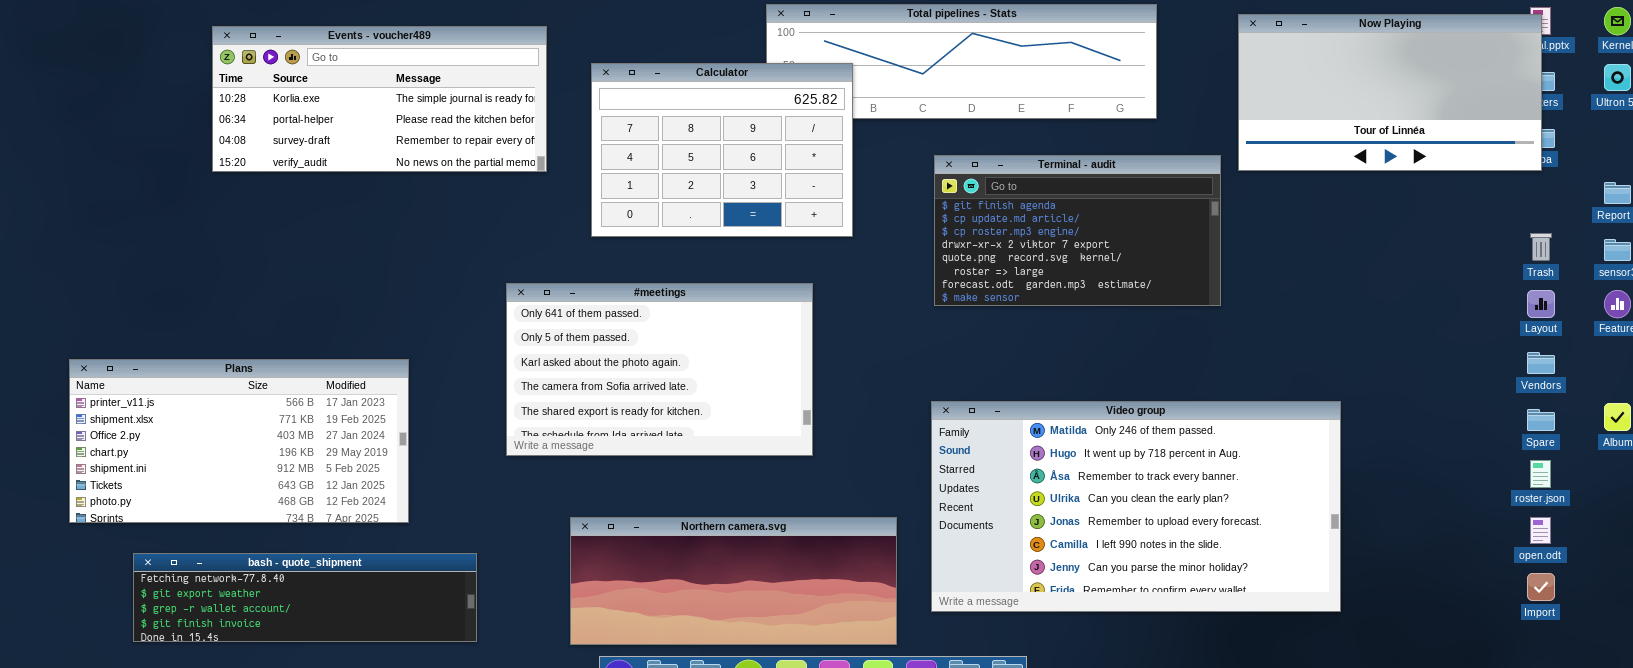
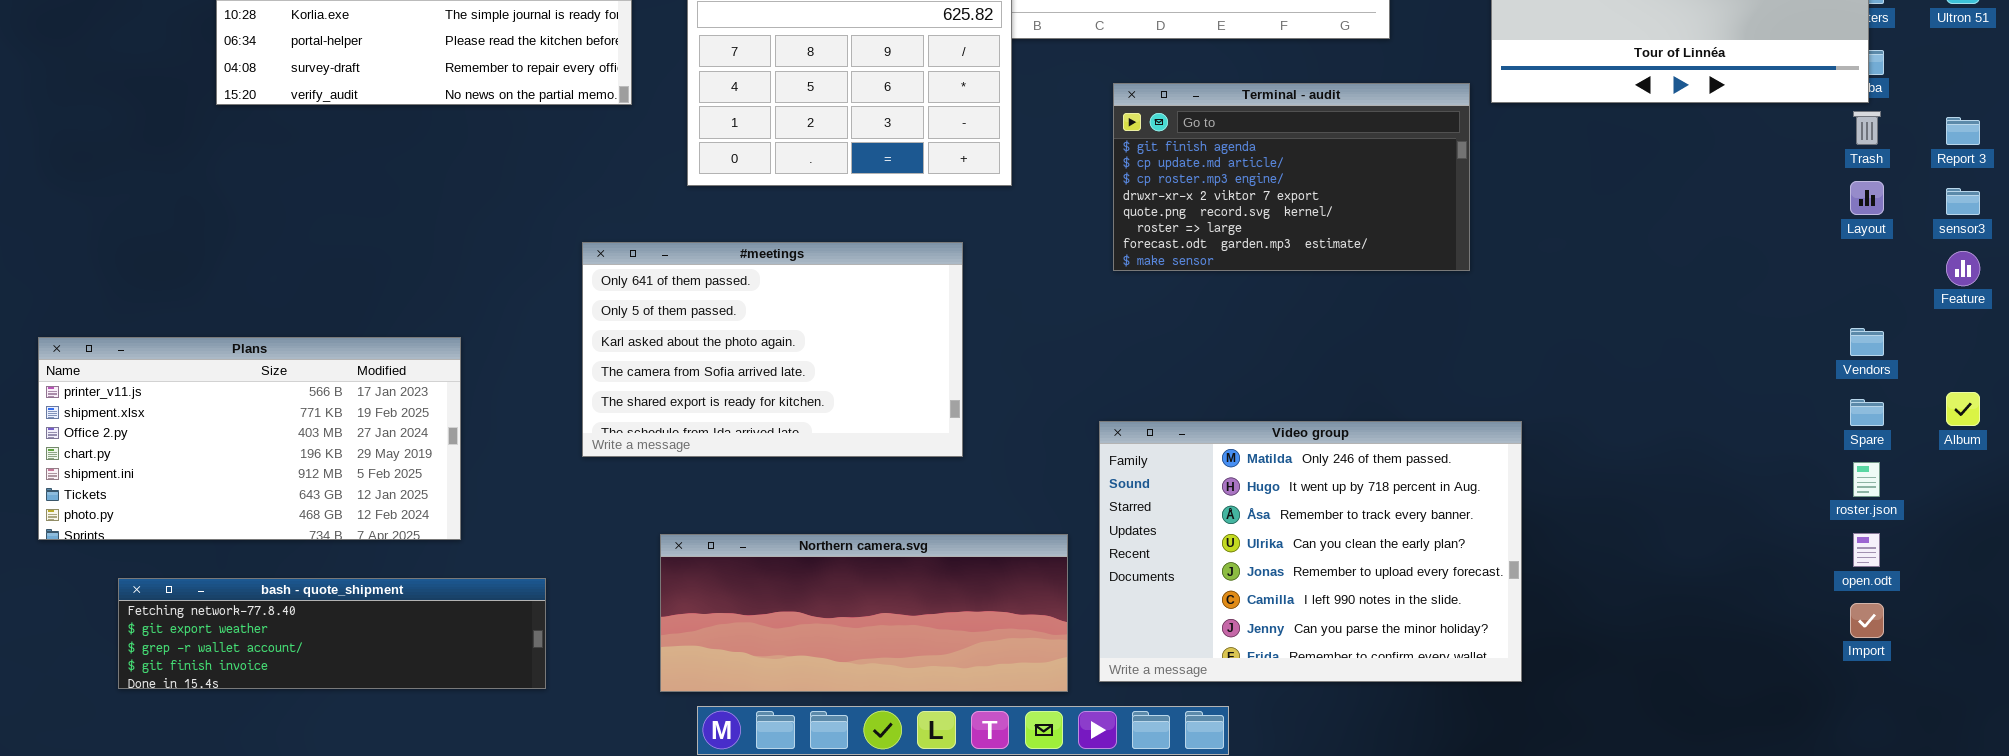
Trash: [1530,233,1552,261] -> [1853,111,1881,145], moved
Layout: [1527,290,1555,318] -> [1850,181,1884,215], moved
Video group: [931,401,1341,612] -> [1099,421,1522,682], moved, resized

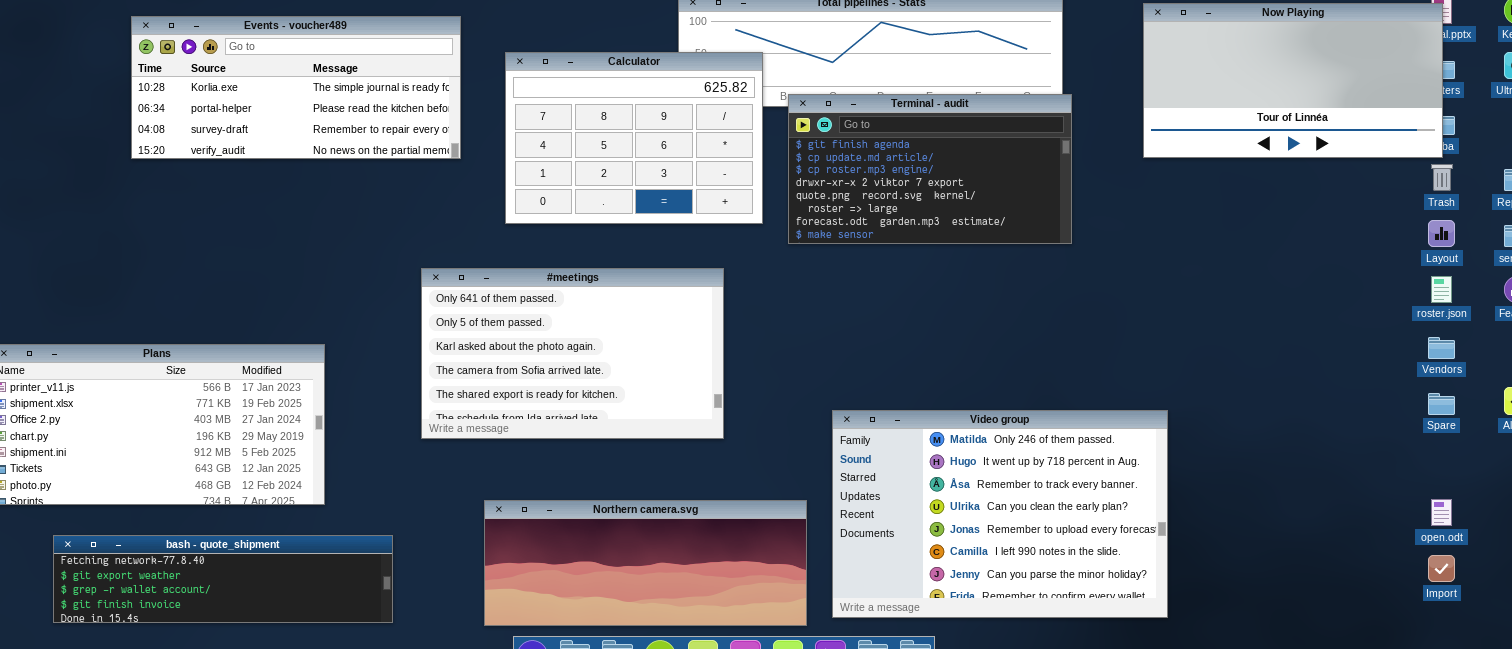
Terminal - audit: [1113,83,1470,271] -> [788,94,1072,244], moved
roster.json: [1853,462,1880,497] -> [1431,276,1452,303], moved

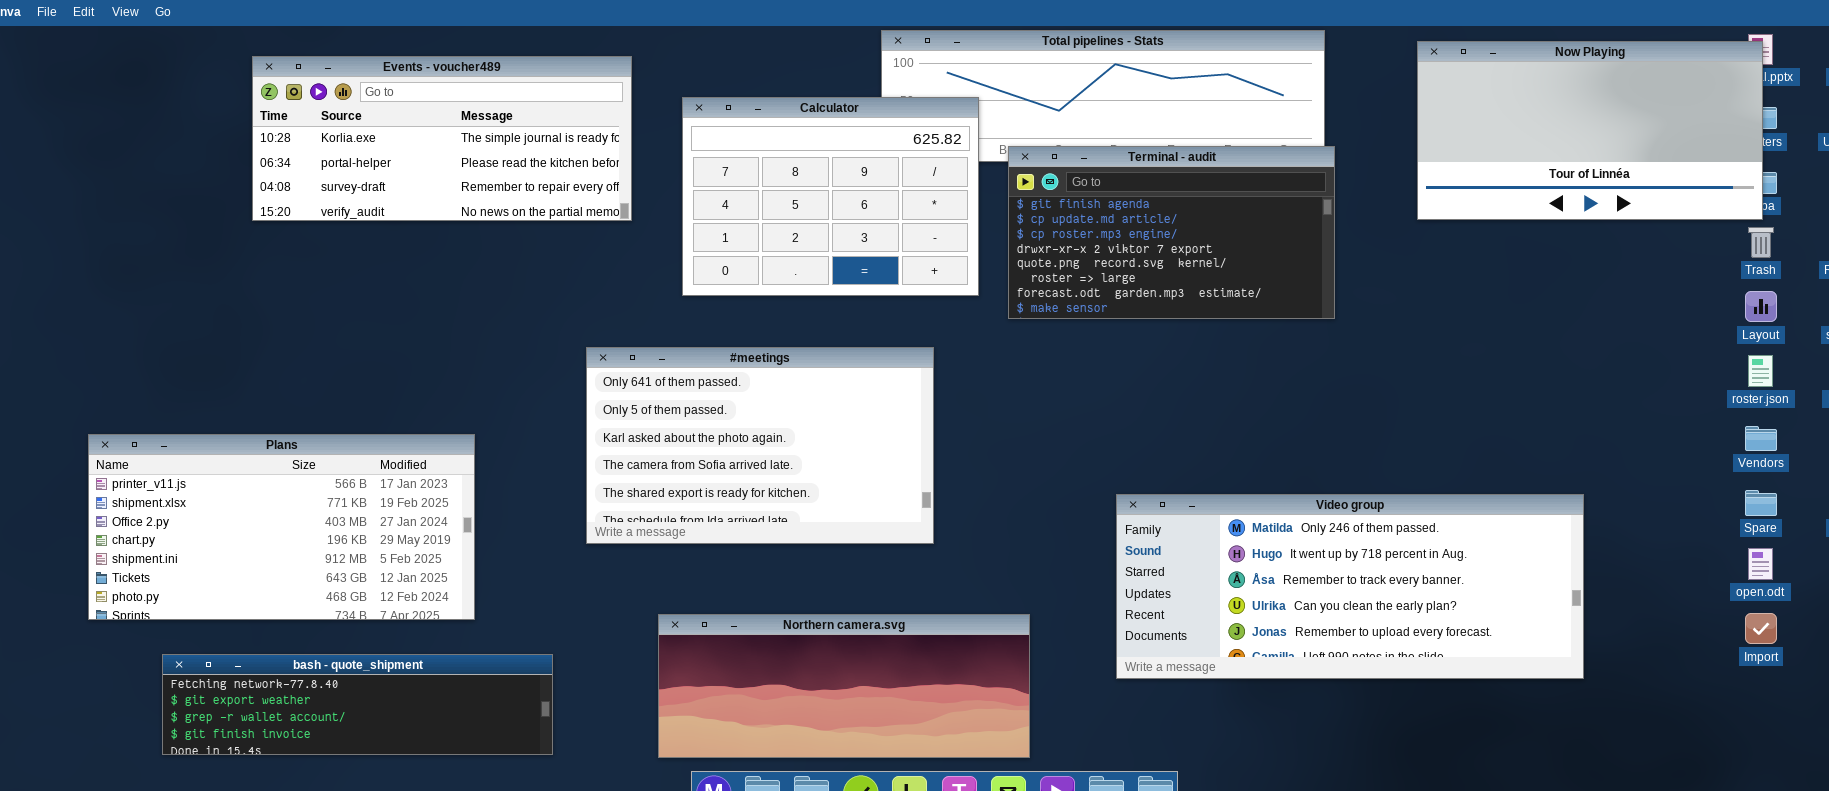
Video group: [832,410,1168,618] -> [1116,494,1584,679], moved, resized
open.odt: [1431,499,1452,526] -> [1748,548,1773,580], moved
Import: [1428,555,1455,582] -> [1745,613,1777,644], moved

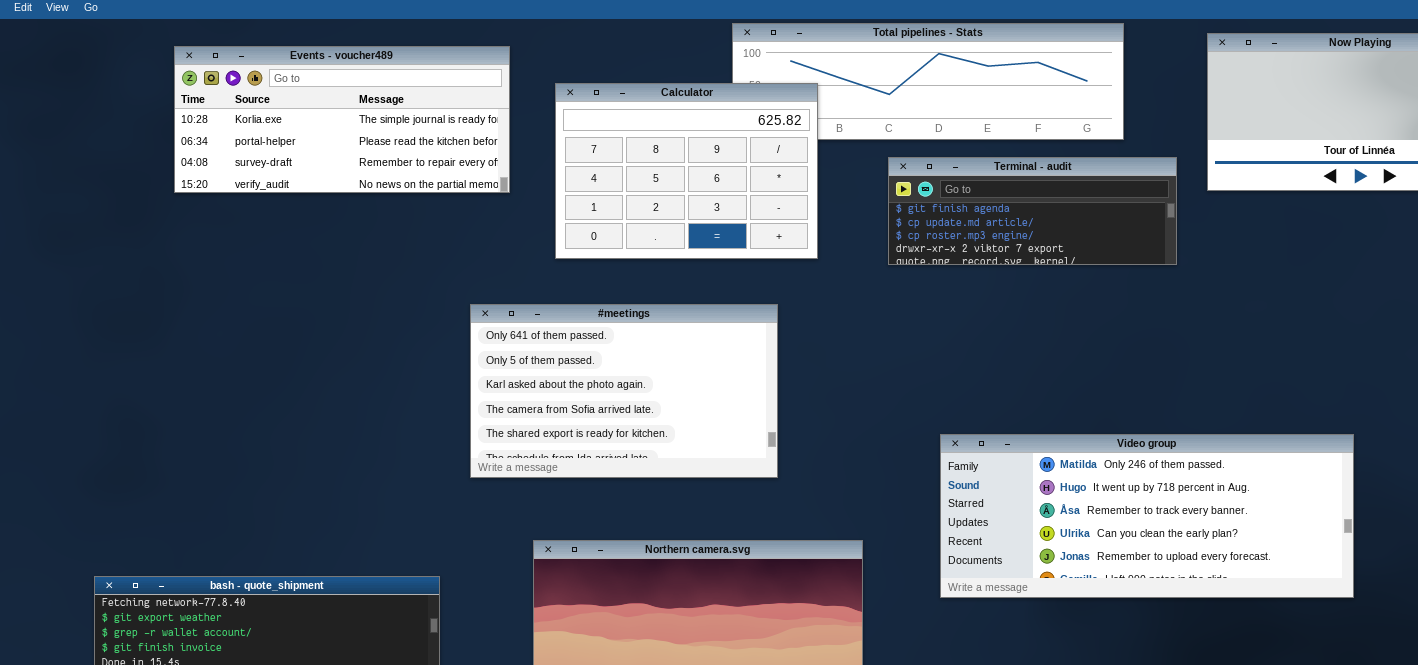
Terminal - audit: [1008,146,1335,319] -> [888,157,1177,265], moved, resized
Plans: [88,434,475,620] -> none, closed

